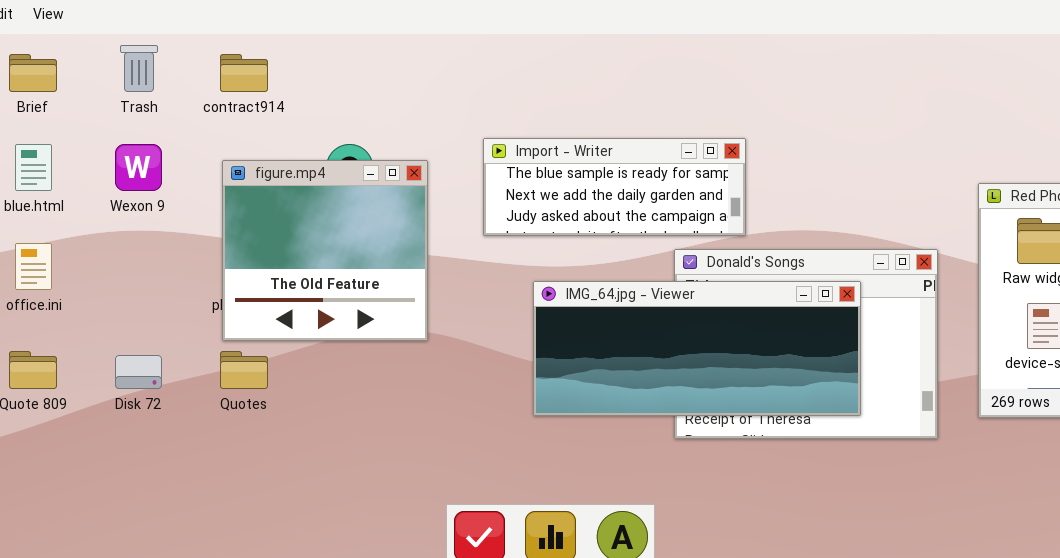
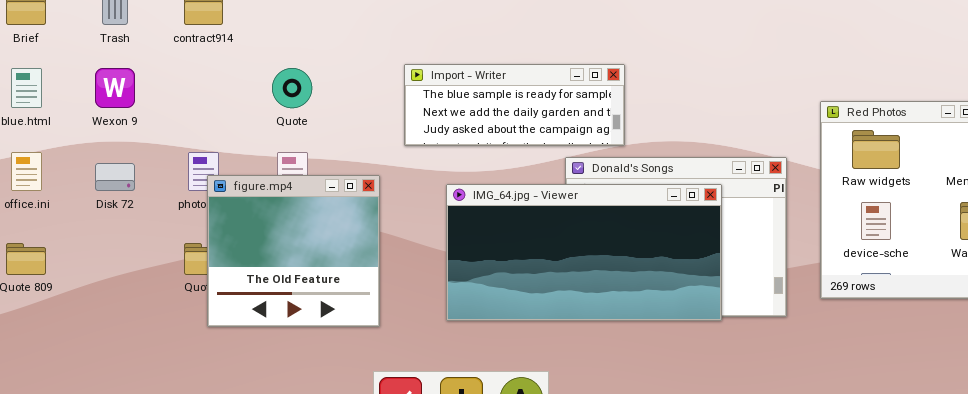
figure.mp4: [222,160,428,341] -> [207,175,380,327], moved
IMG_64.jpg - Viewer: [533,281,861,416] -> [446,184,722,321], resized
Disk 72: [115,355,162,389] -> [95,163,135,191], moved

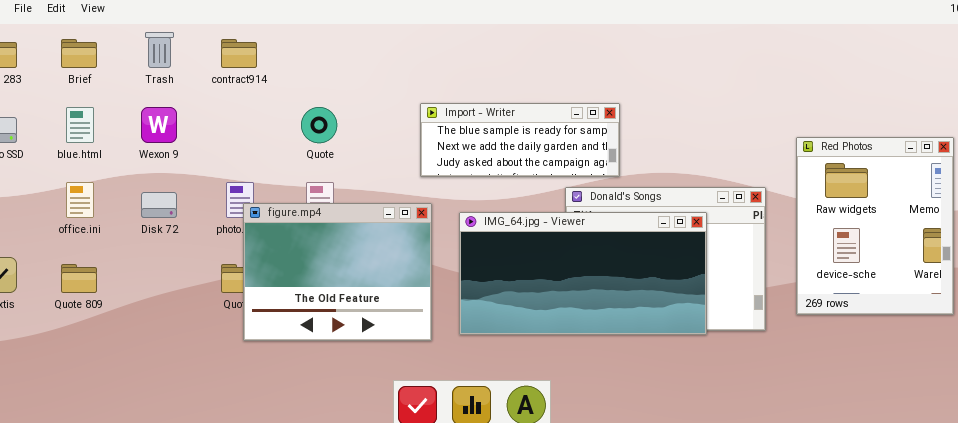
figure.mp4: [207,175,380,327] -> [243,203,432,341], resized

